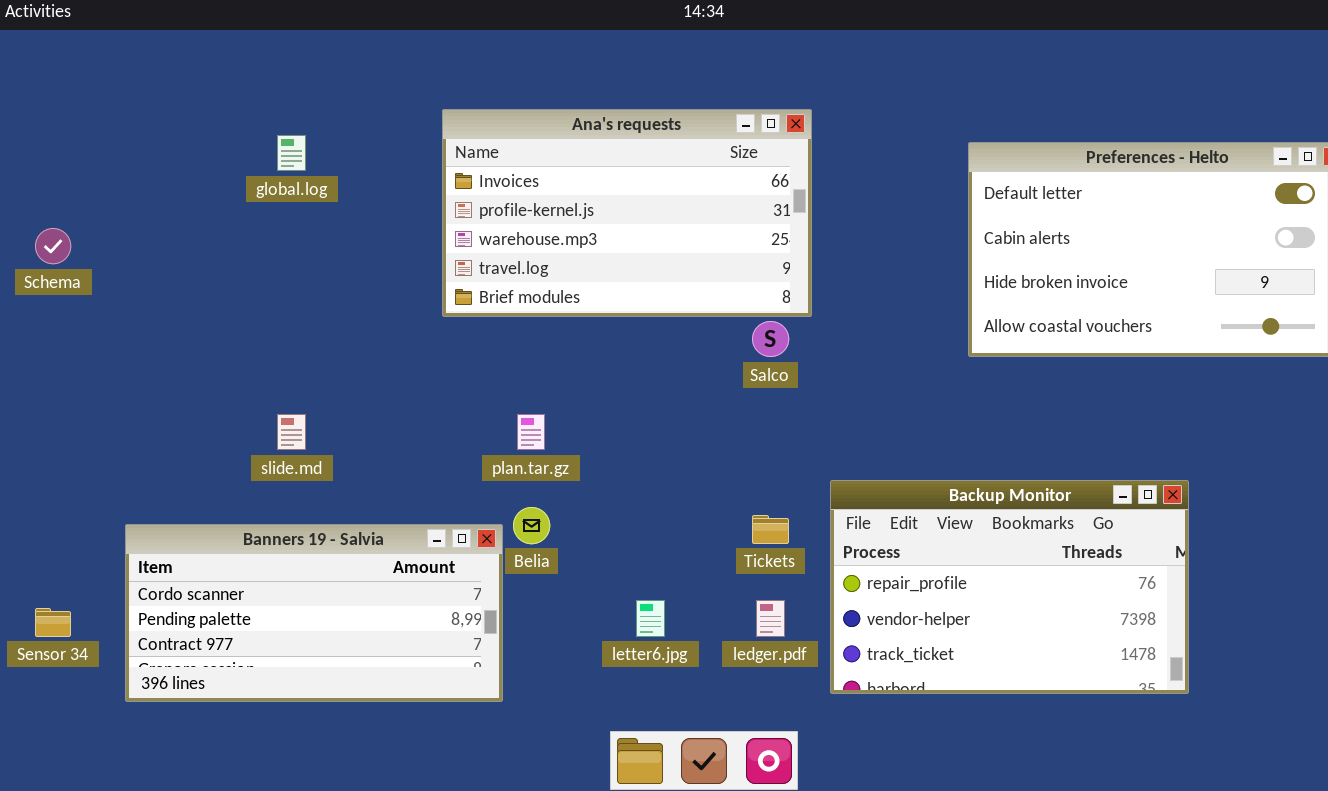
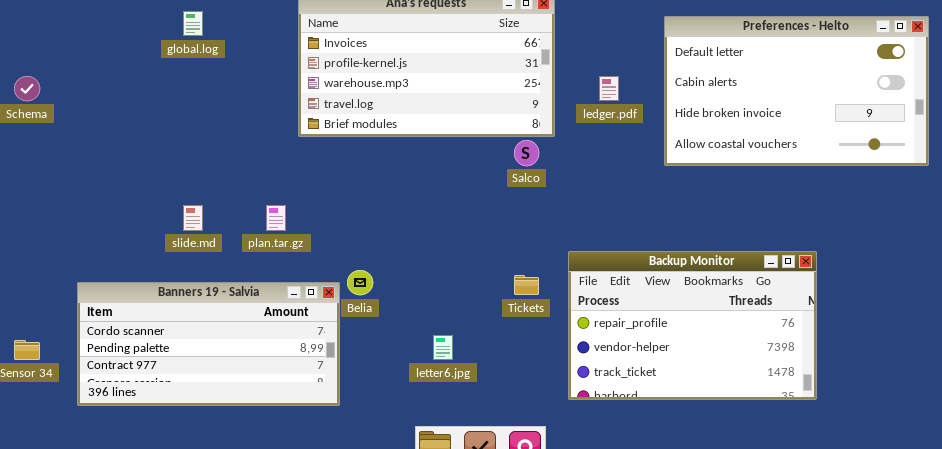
plan.tar.gz: [517,414,545,450] -> [266,205,286,231], moved
ledger.pdf: [756,600,785,637] -> [599,76,619,101], moved

